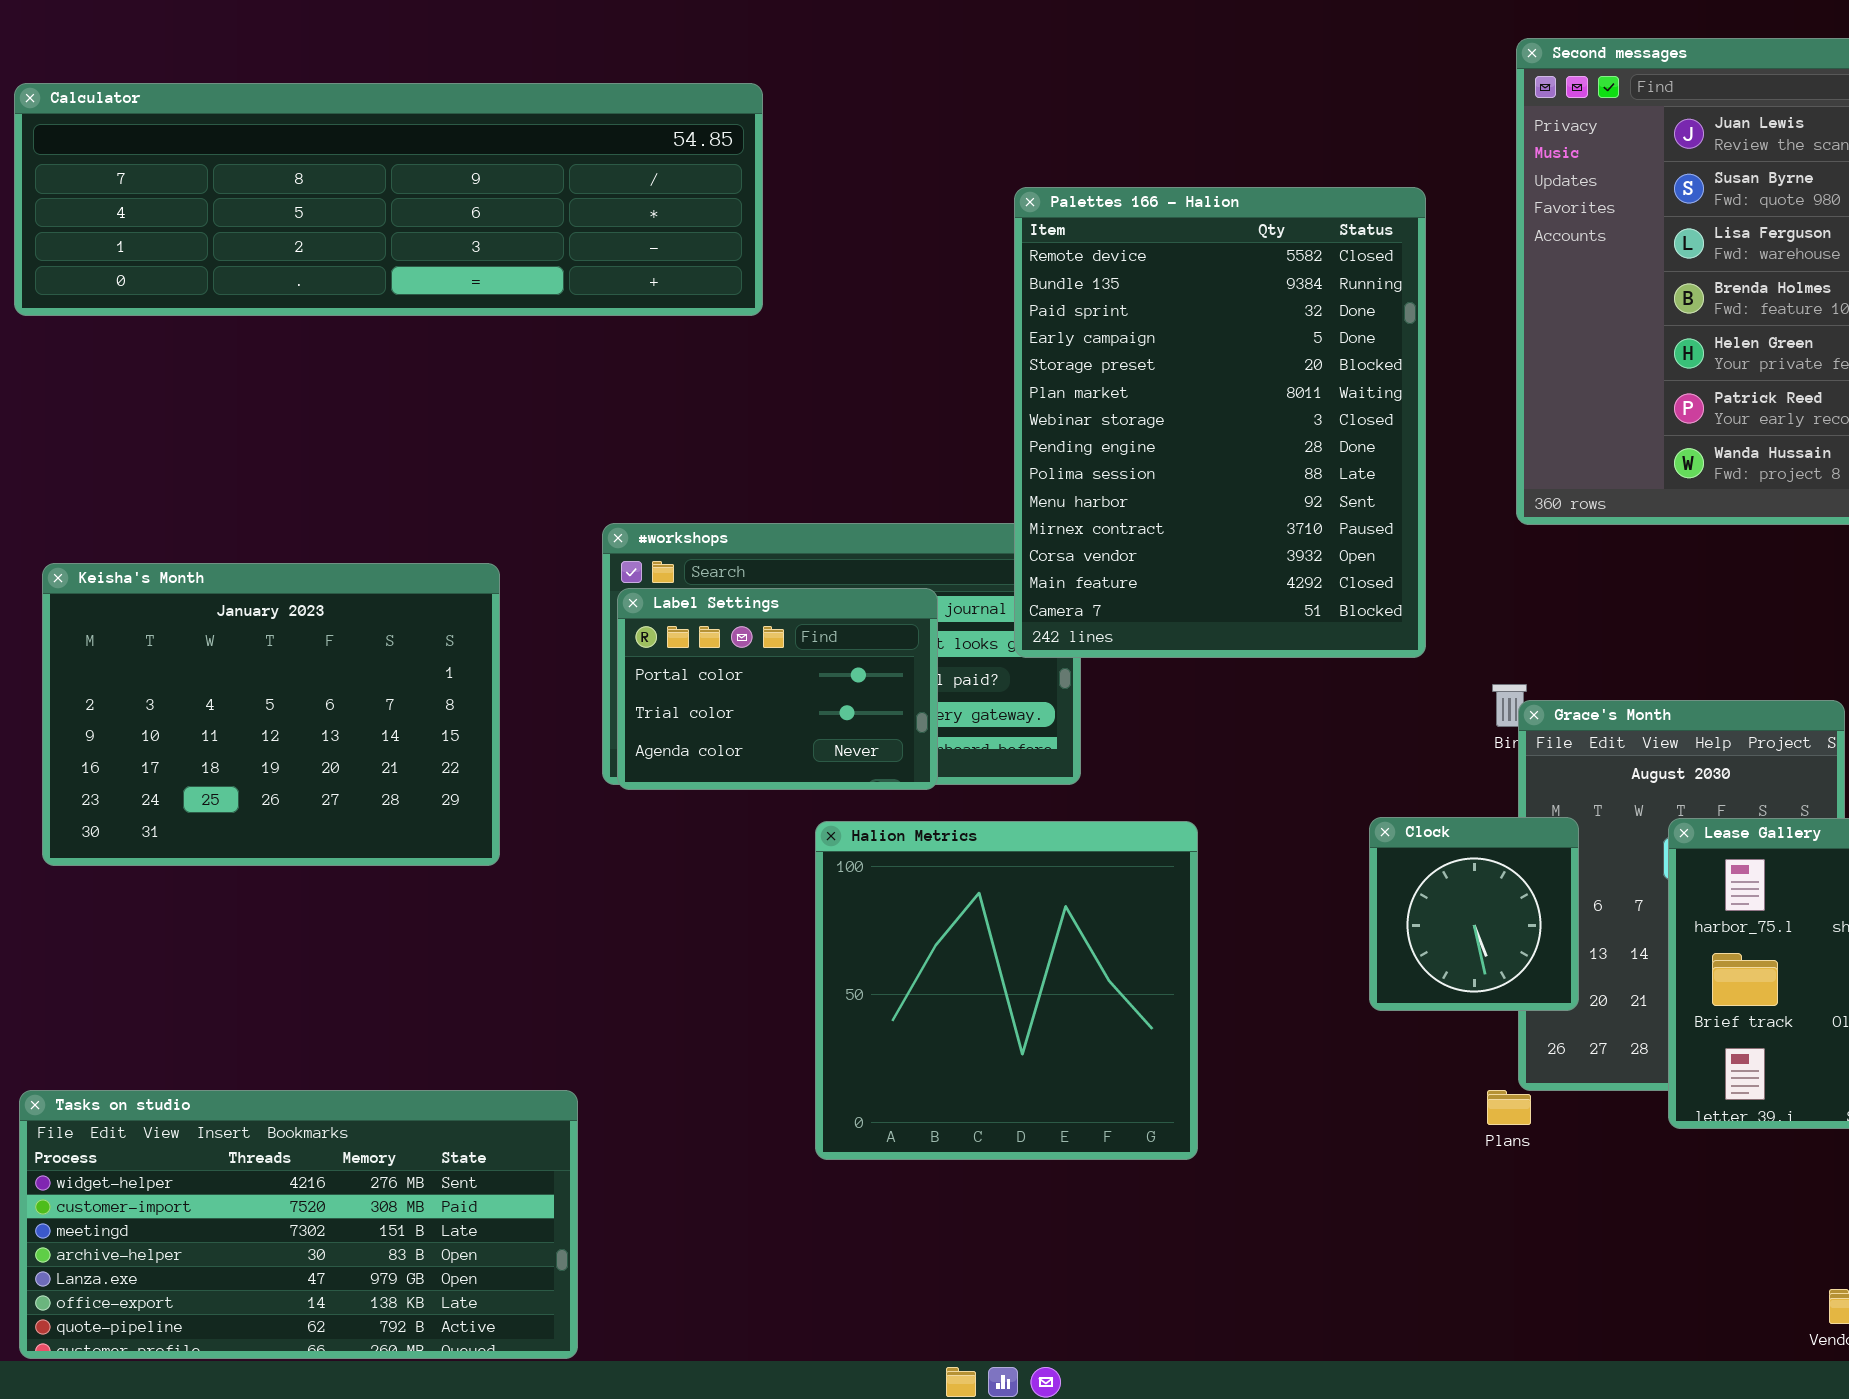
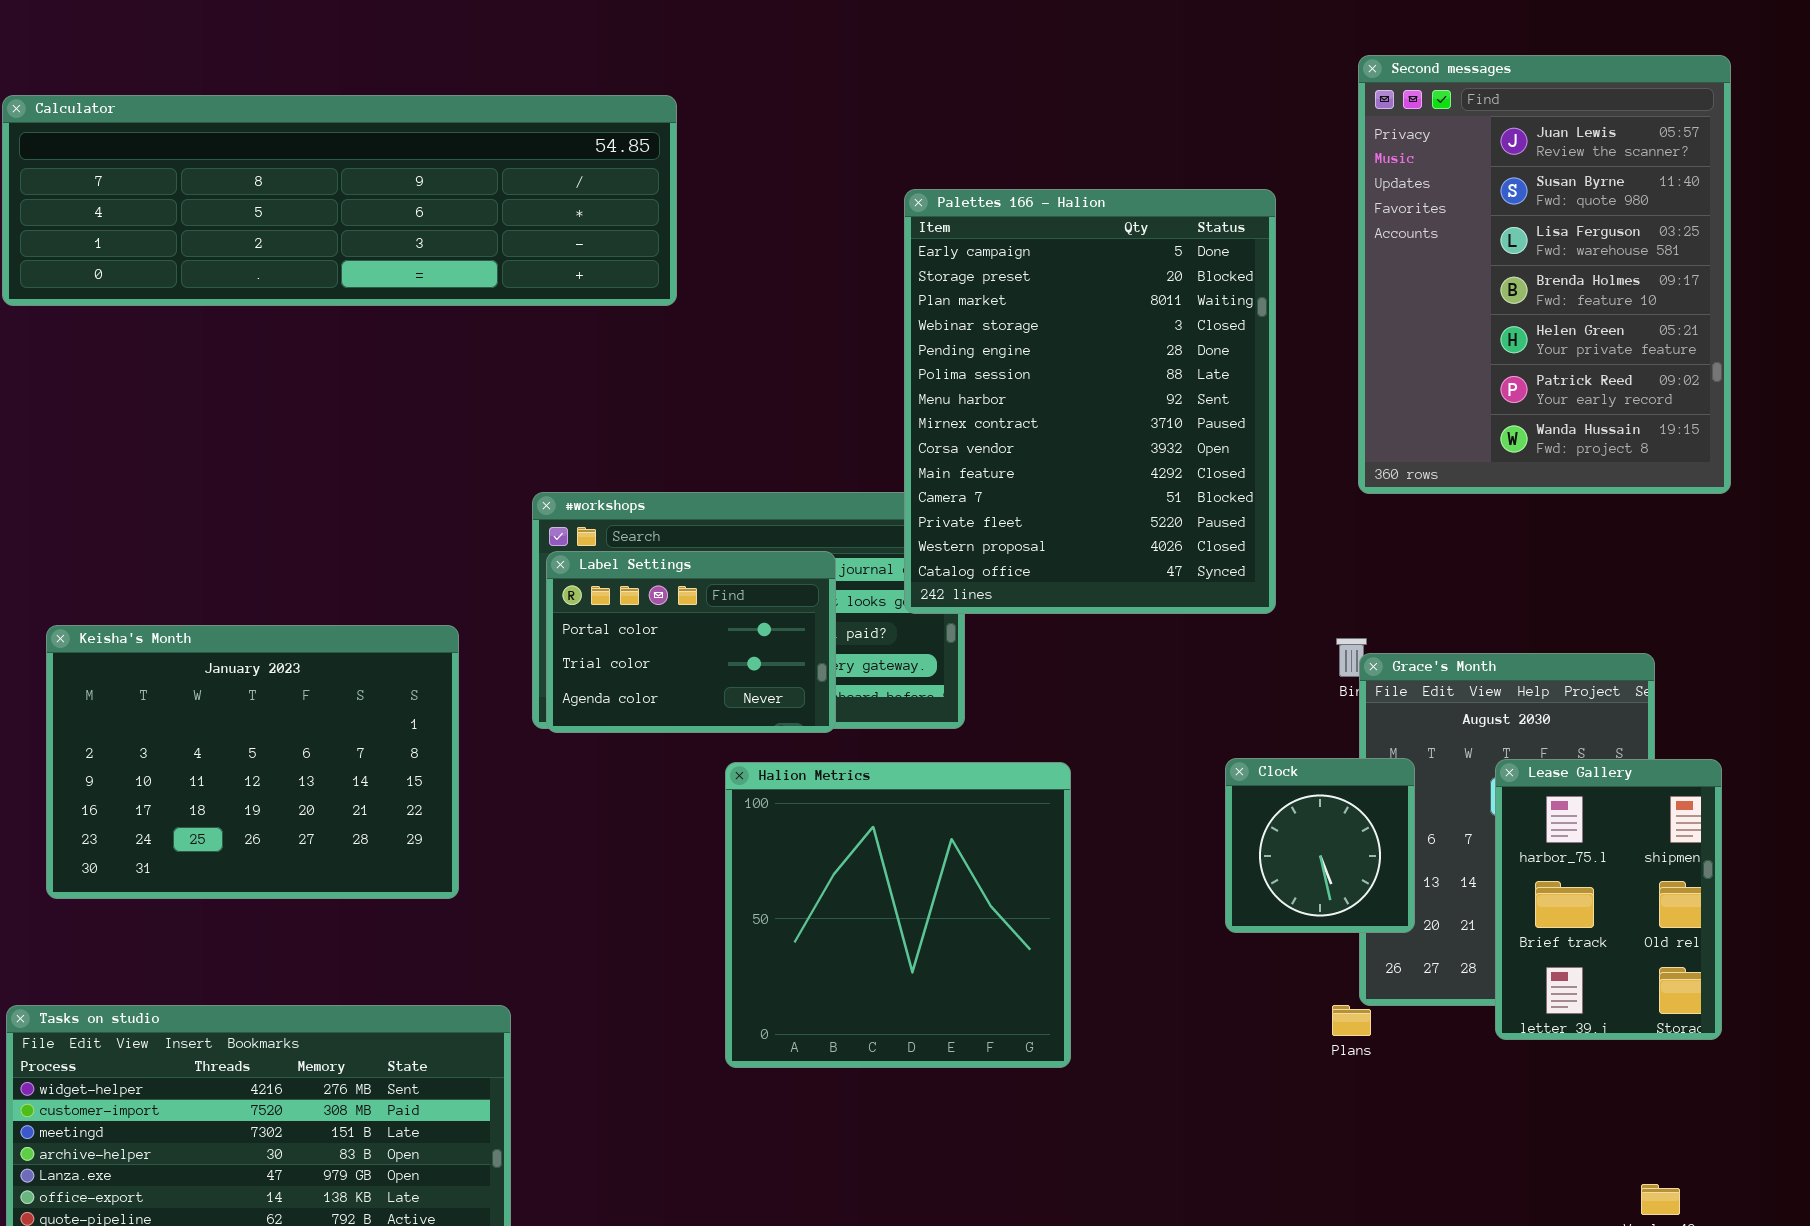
Palettes 166 - Halion: [1014,187,1426,658] -> [904,189,1276,614], scrolled down 3 rows
Keisha's Month: [42,563,500,866] -> [46,625,459,899], moved

